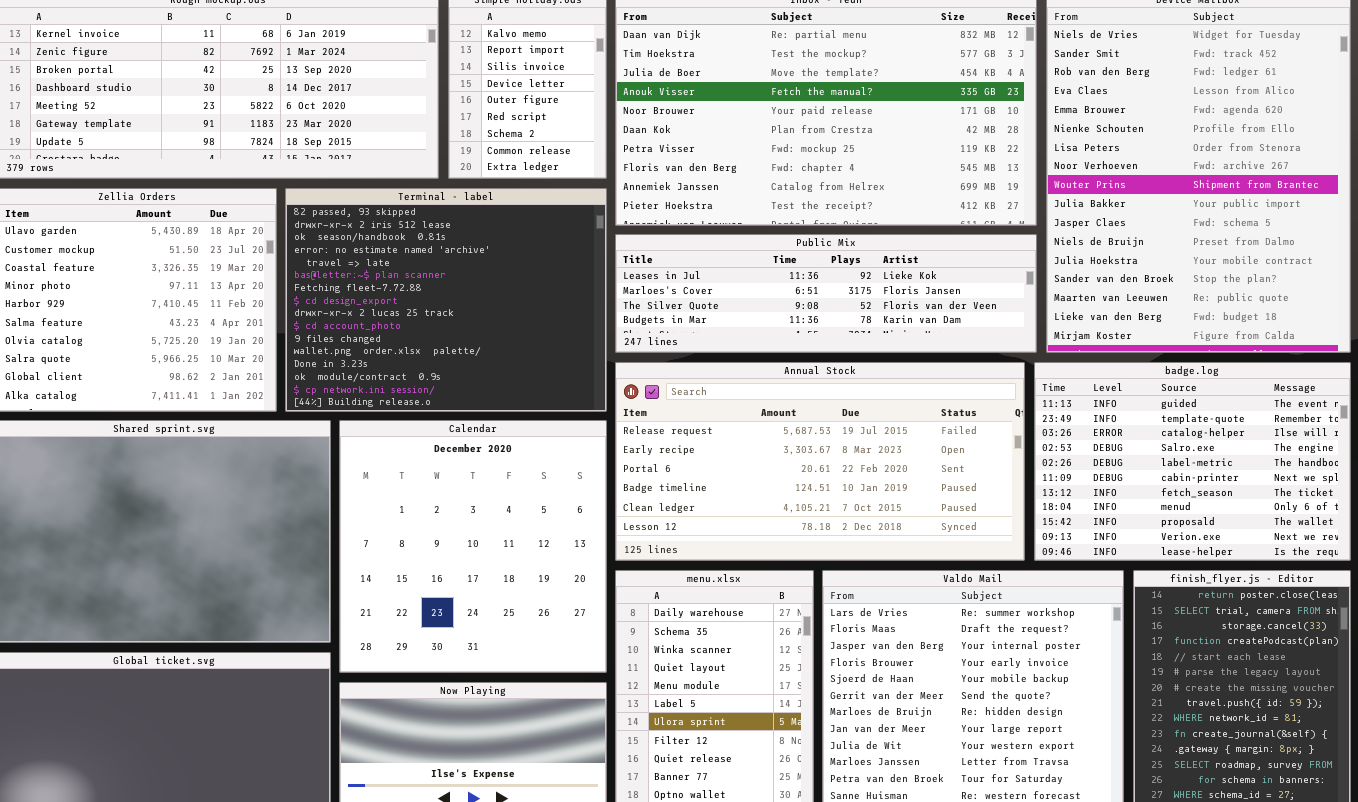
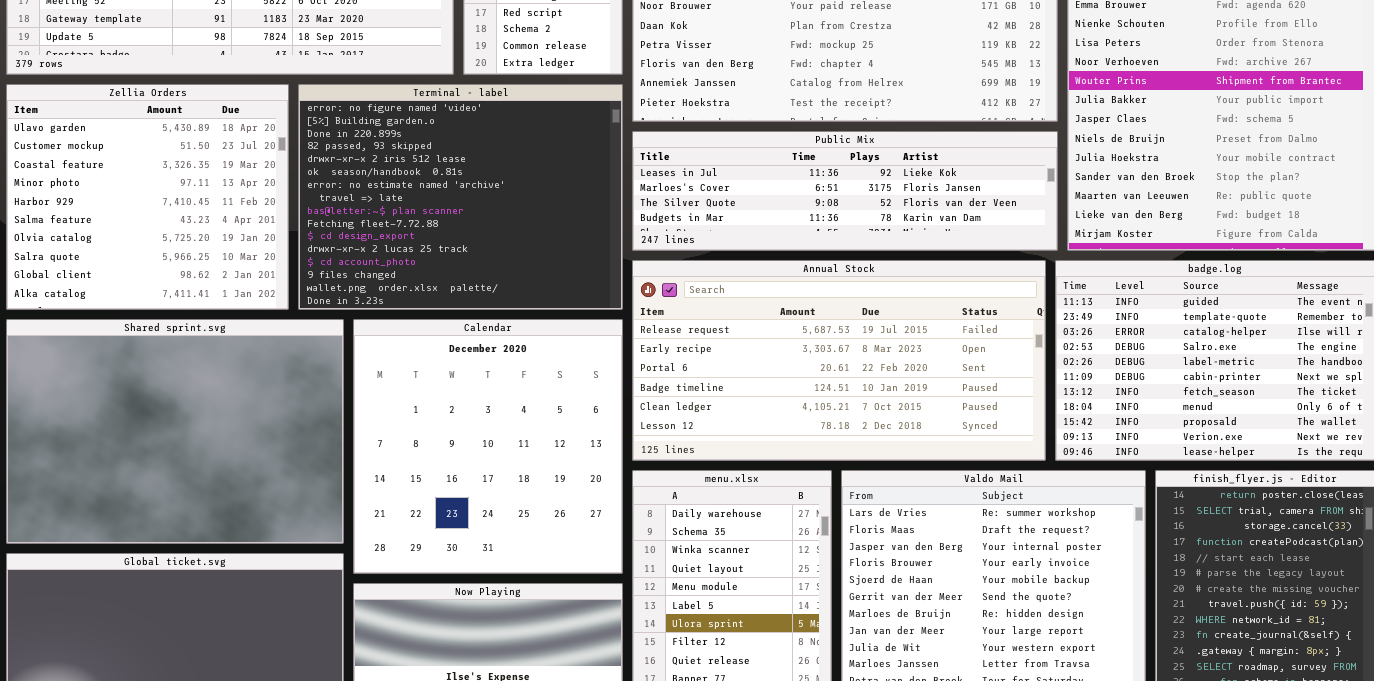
Terminal - label: [285,188,607,412] -> [298,84,623,310], scrolled up 3 rows

